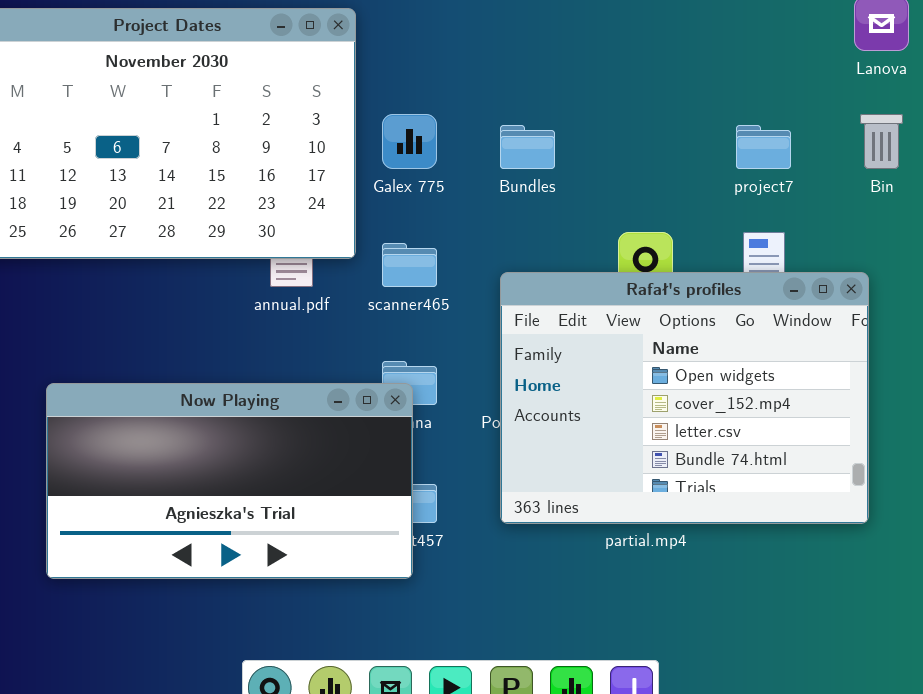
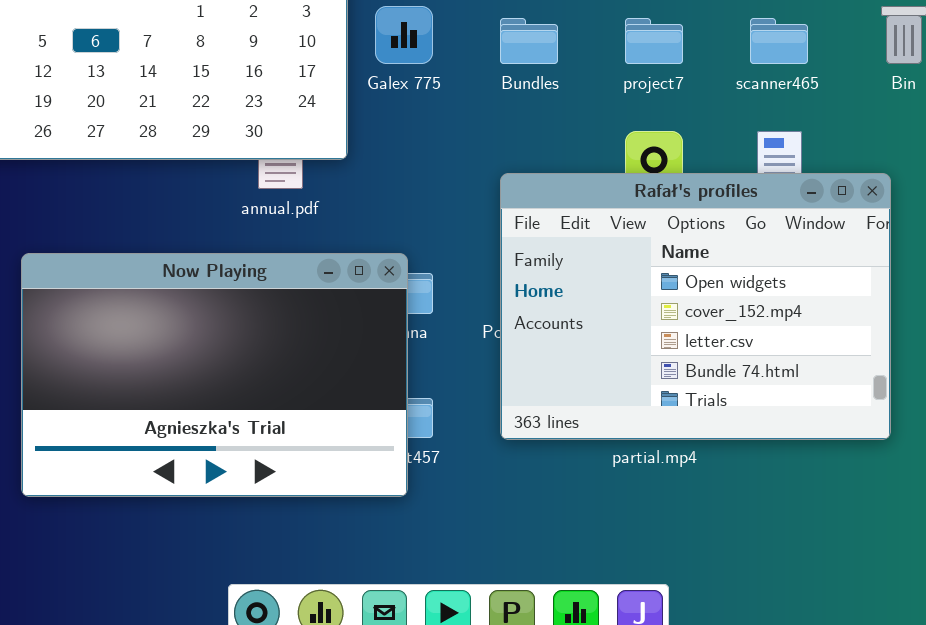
project7: [736,125,791,169] -> [625,18,683,64], moved
scanner465: [382,243,437,287] -> [750,18,808,64], moved
Now Playing: [46,383,413,579] -> [21,253,408,497], resized

